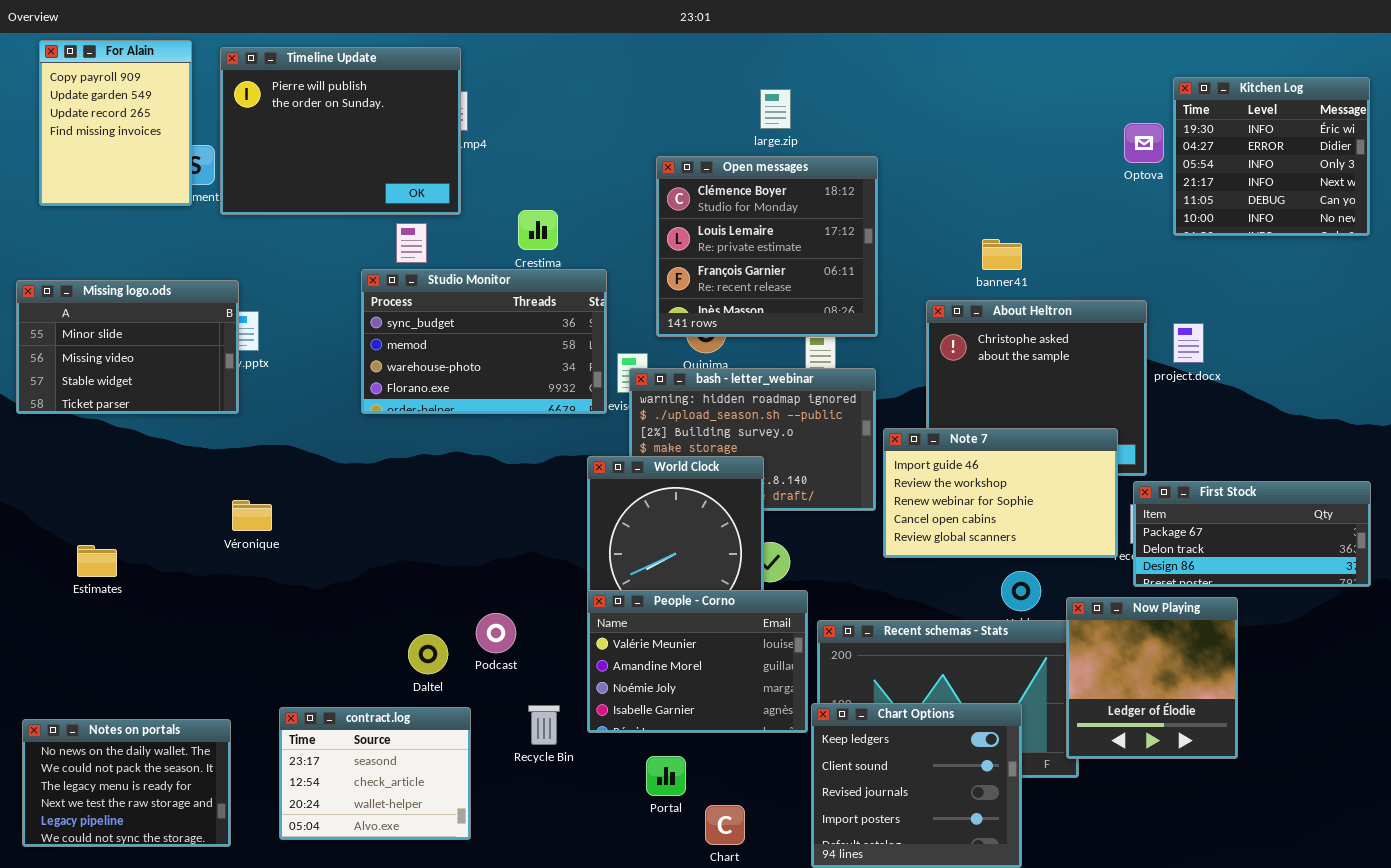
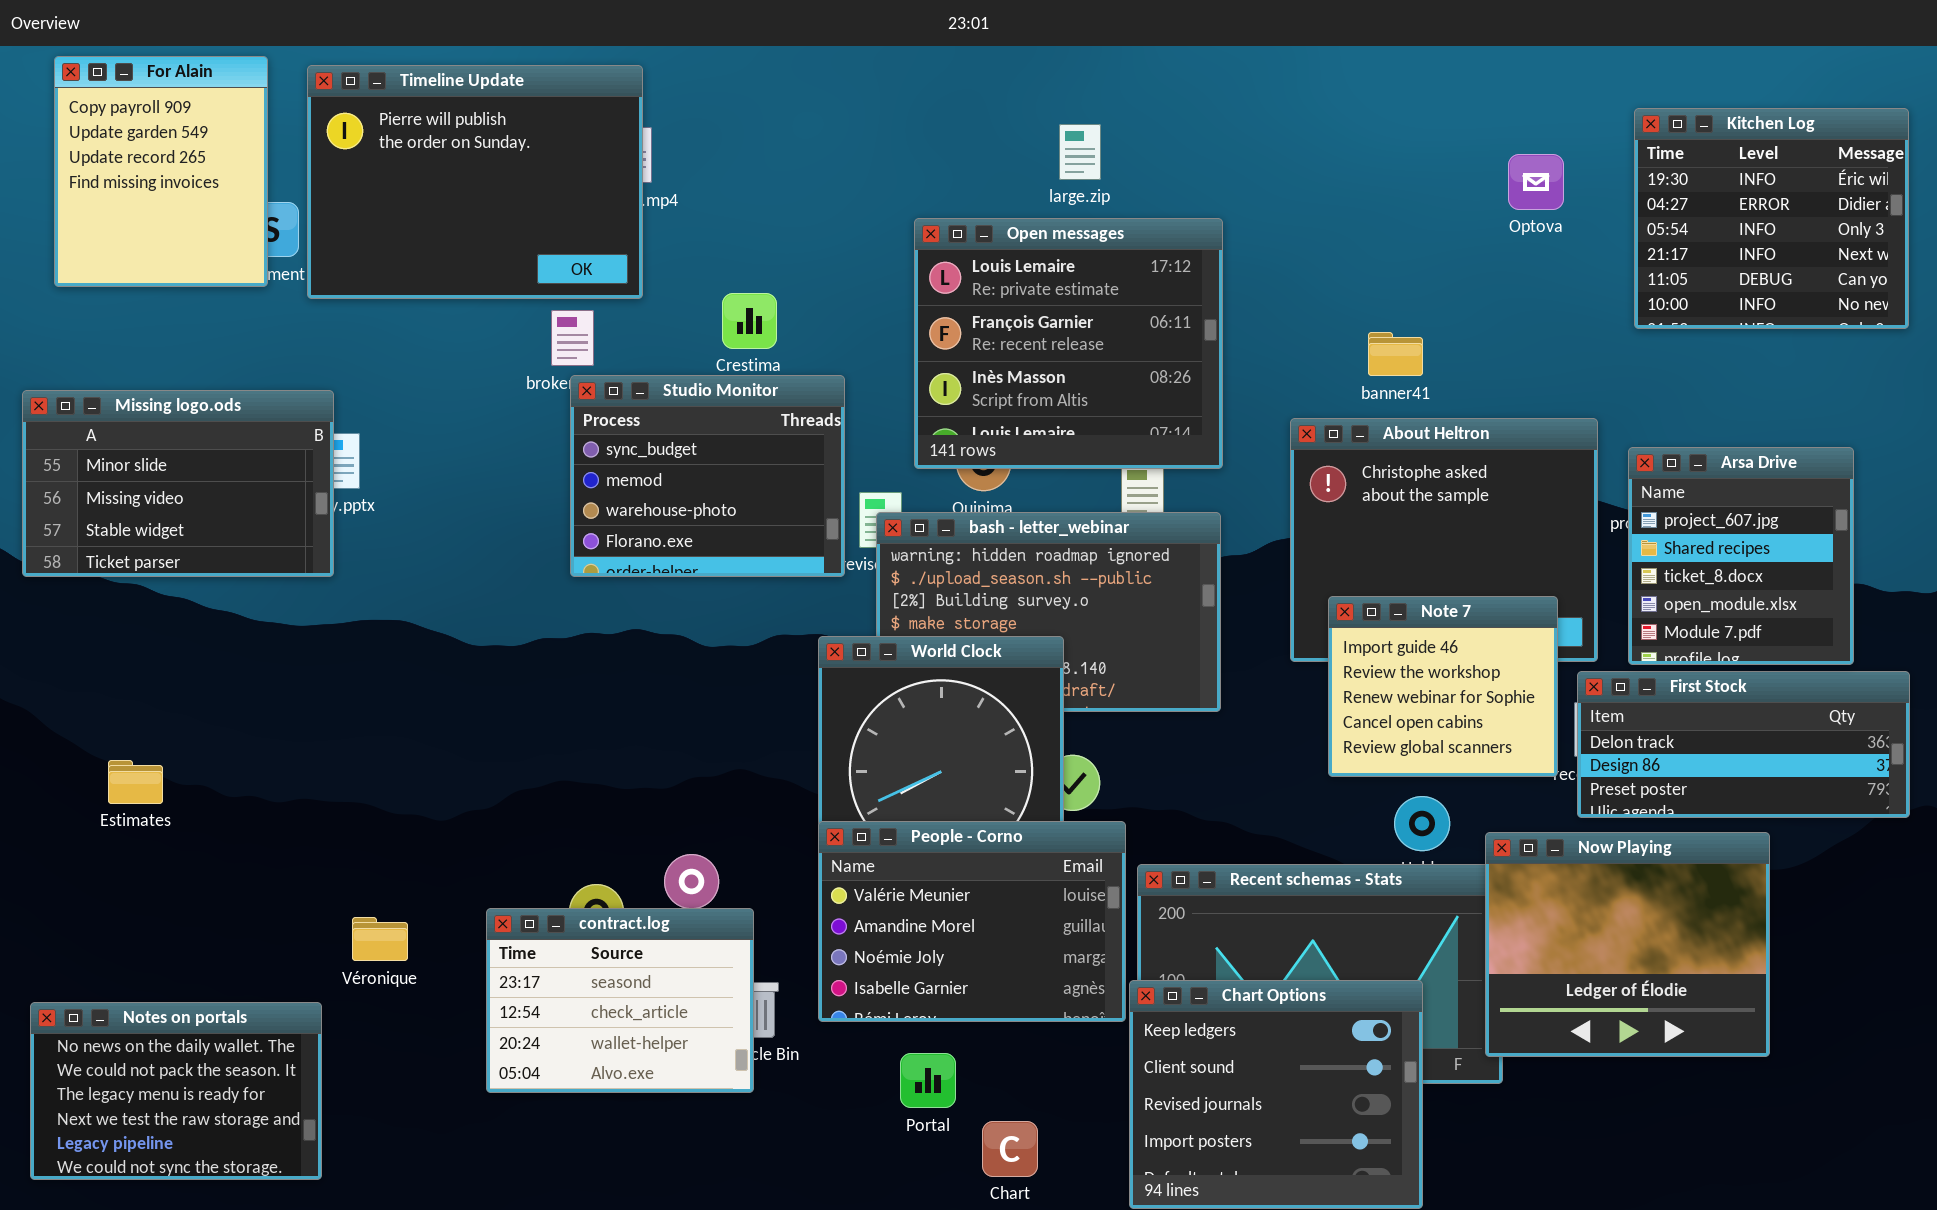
Optova: [1124,123,1164,163] -> [1508,154,1564,210], moved
Open messages: [656,156,878,337] -> [914,218,1223,469], scrolled down 1 row
Studio Monitor: [361,269,607,414] -> [570,375,845,577], resized
Arsa Drive: none -> [1628,447,1854,665], opened
Note 7: [883,428,1118,558] -> [1328,596,1558,777], resized
First Stock: [1133,481,1371,587] -> [1577,671,1910,818], scrolled down 1 row
Véronique: [232,500,272,531] -> [352,917,408,961], moved
Now Playing: [1066,597,1238,759] -> [1485,832,1770,1057], resized
contract.log: [279,707,471,840] -> [486,908,754,1093], moved

